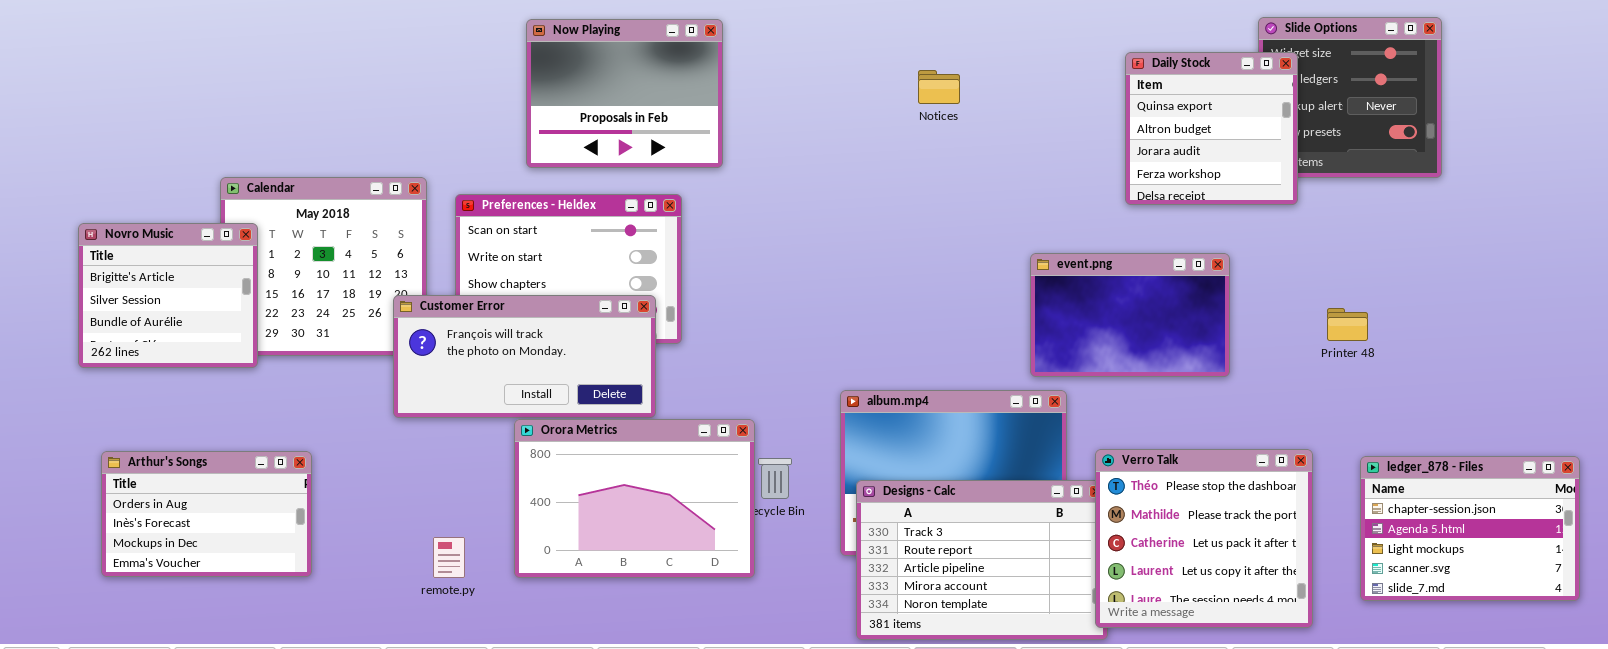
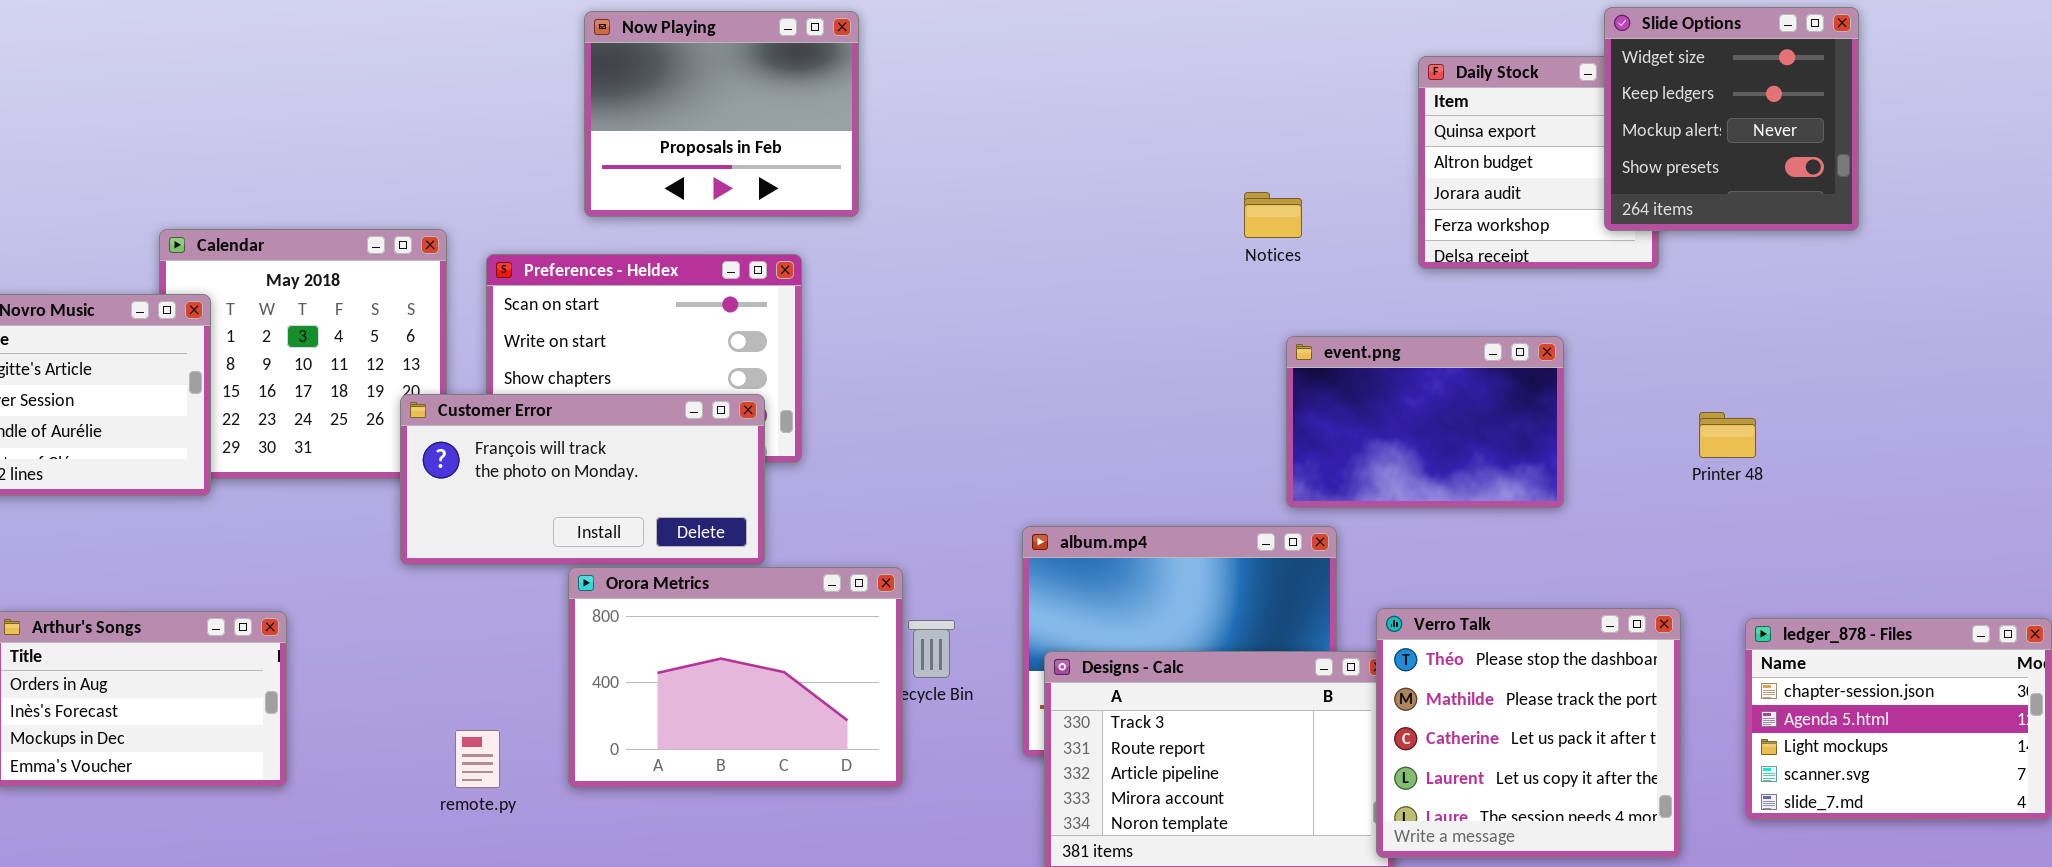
Slide Options: [1258,17,1442,178] -> [1604,7,1859,231], raised
Notices: [918,70,960,104] -> [1244,192,1302,238], moved

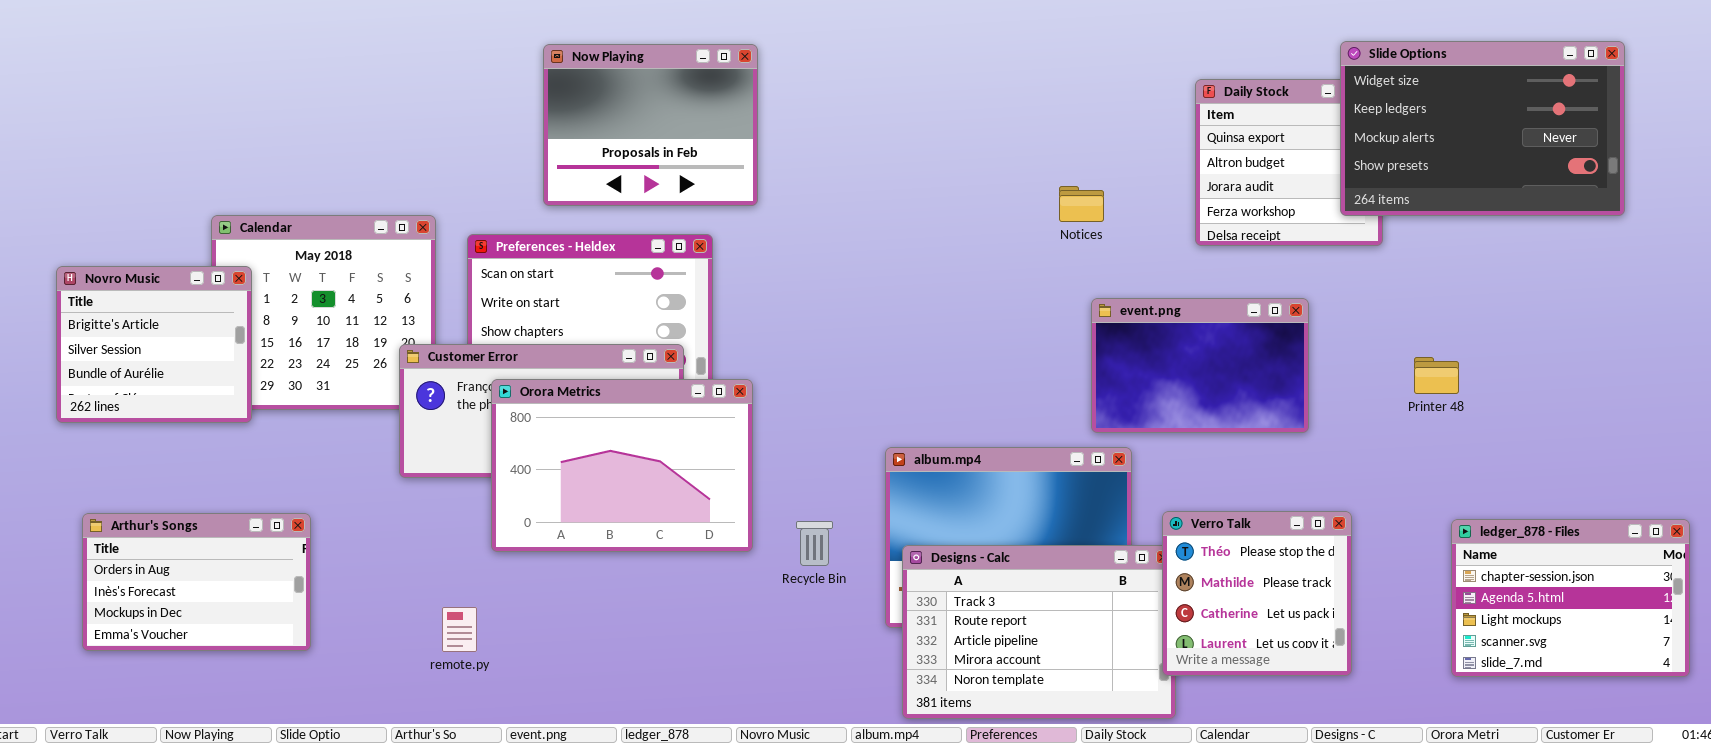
Slide Options: [1604,7,1859,231] -> [1340,41,1625,216], resized
Orora Metrics: [568,567,903,788] -> [491,379,753,552], moved
Verro Talk: [1376,608,1681,858] -> [1162,511,1352,676], resized

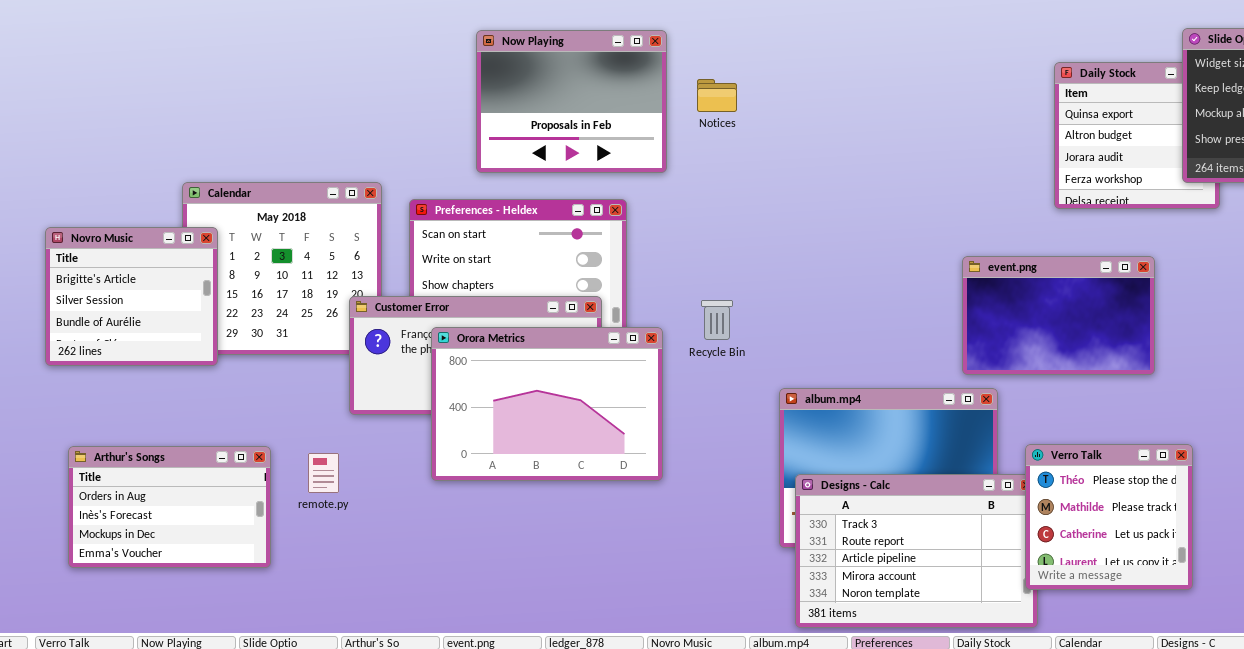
Notices: [1059,186,1104,222] -> [697,79,737,112], moved
Recycle Bin: [796,521,833,566] -> [701,300,733,340], moved
remote.py: [442,607,477,652] -> [308,453,339,493], moved

